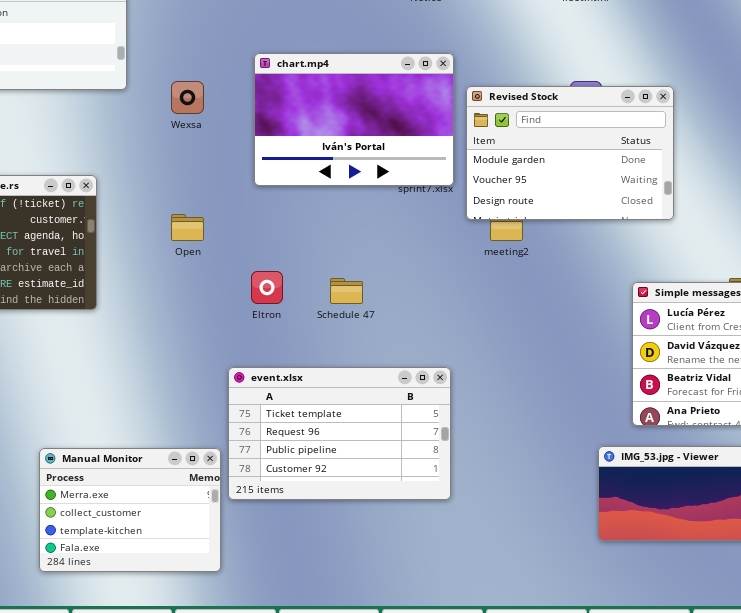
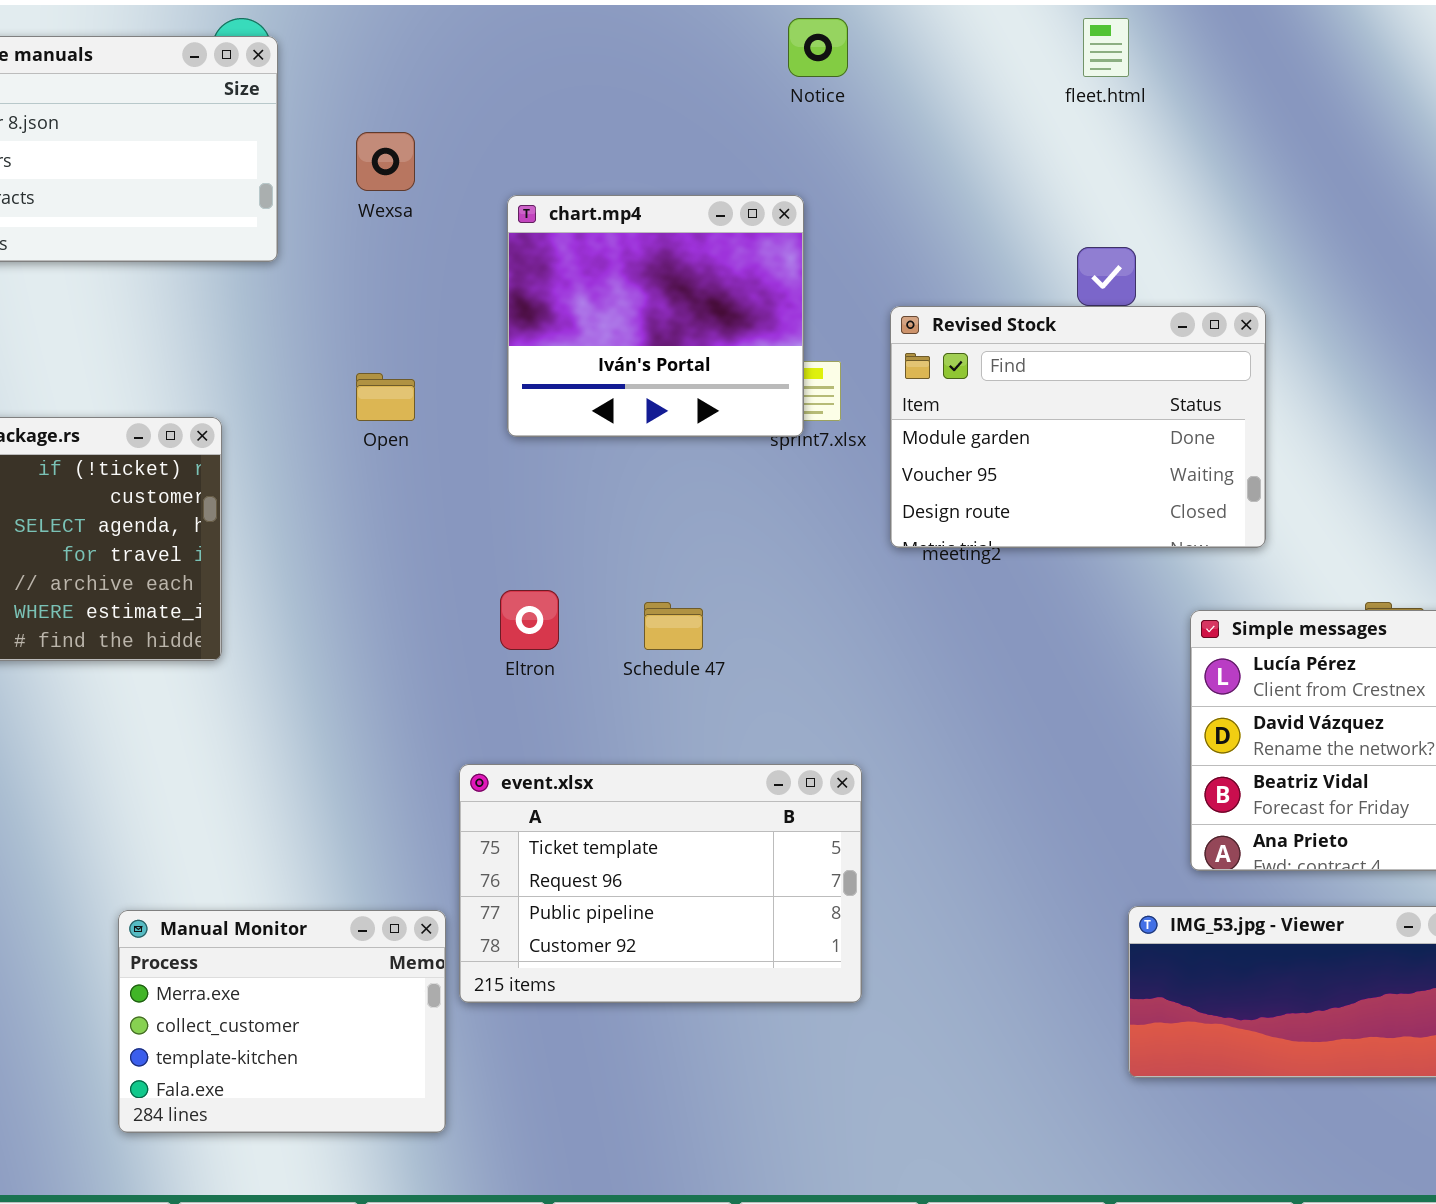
chart.mp4: [254,53,454,186] -> [507,195,804,437], resized
Wexsa: [171,81,204,114] -> [356,132,415,191], moved
Revised Stock: [466,86,674,220] -> [890,306,1266,548], moved
Open: [171,214,204,241] -> [356,373,415,421], moved

